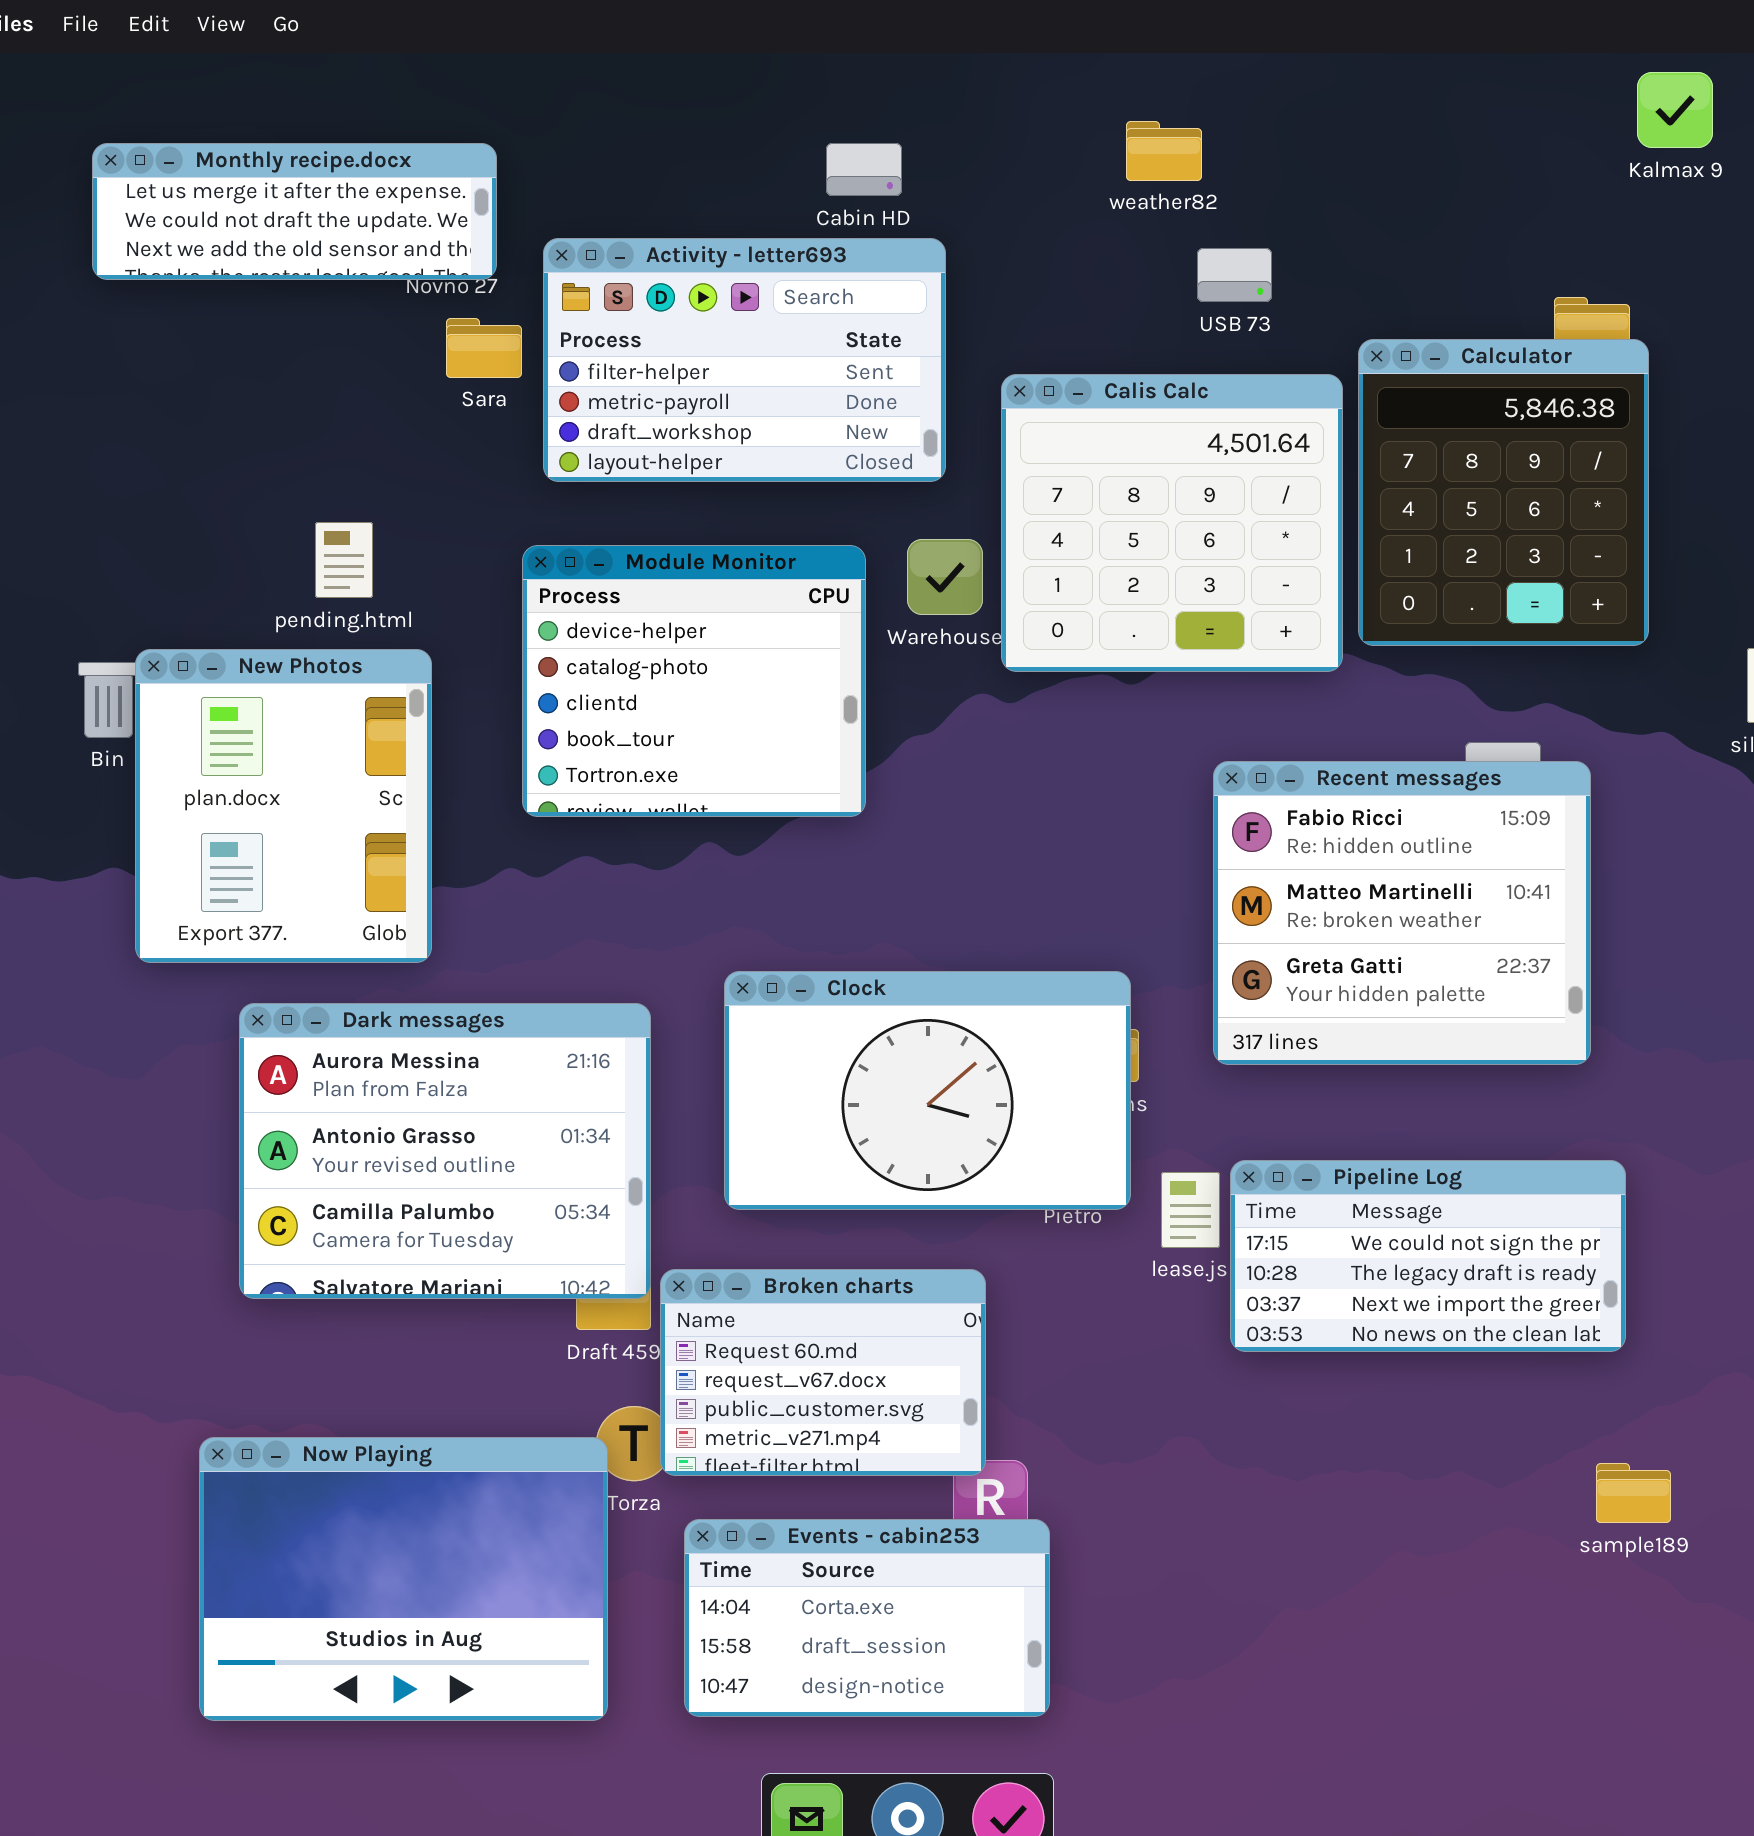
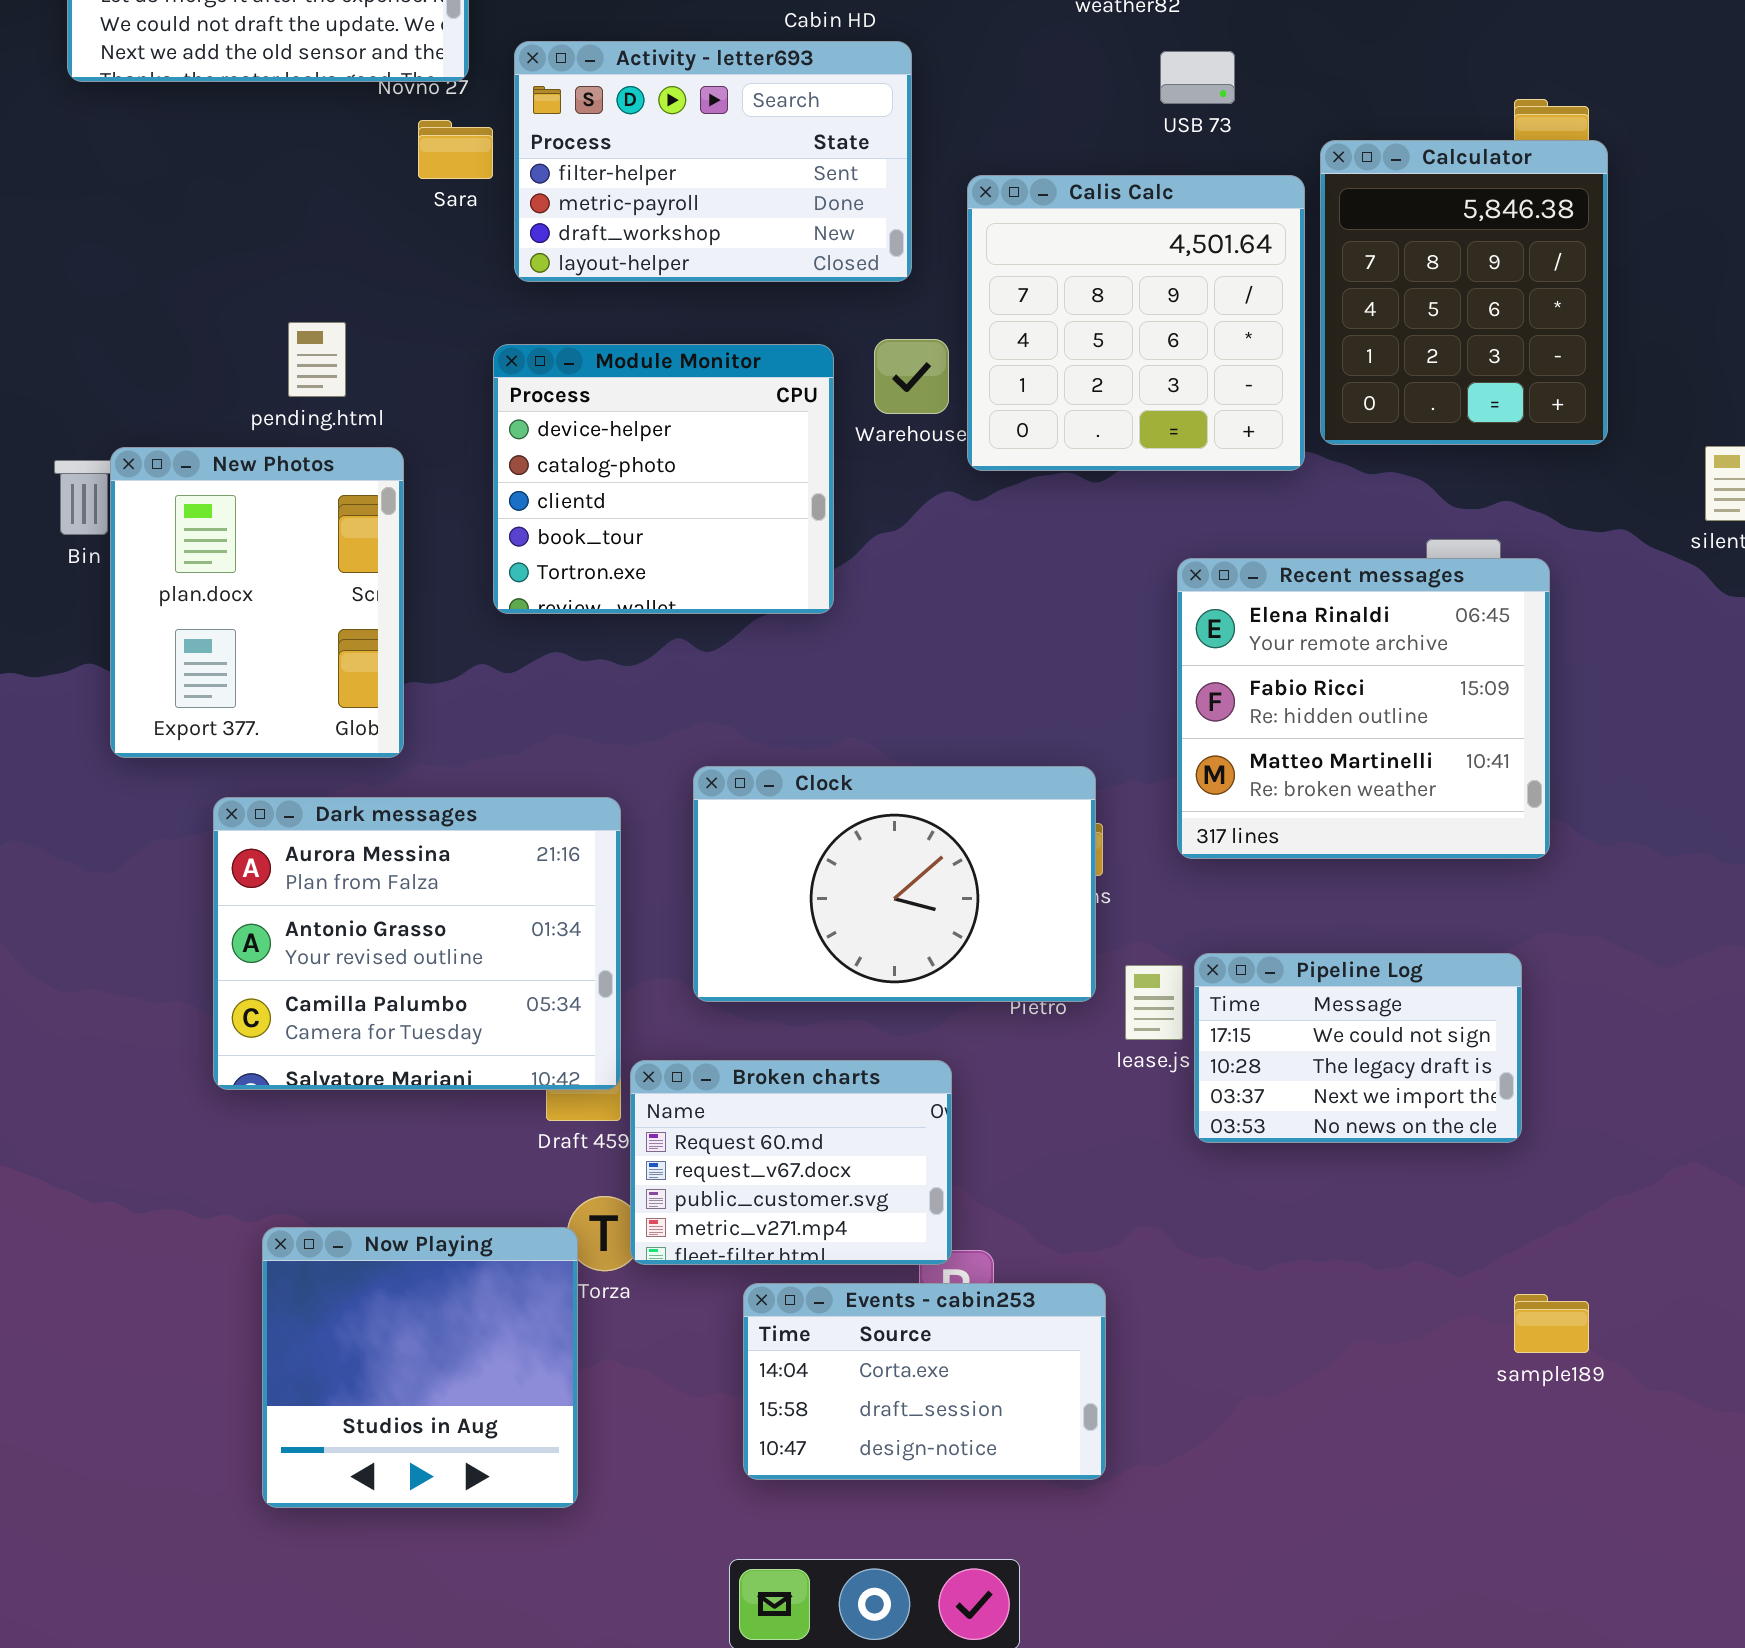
Recent messages: [1213,761,1591,1065] -> [1177,558,1550,859], scrolled up 1 row
Pipeline Log: [1230,1160,1626,1352] -> [1194,953,1522,1143], resized
Now Playing: [199,1437,608,1721] -> [262,1227,578,1508], resized
sample189: [1596,1463,1671,1523] -> [1514,1294,1589,1353], moved
Events - cabin253: [684,1519,1050,1717] -> [743,1283,1106,1480], moved

